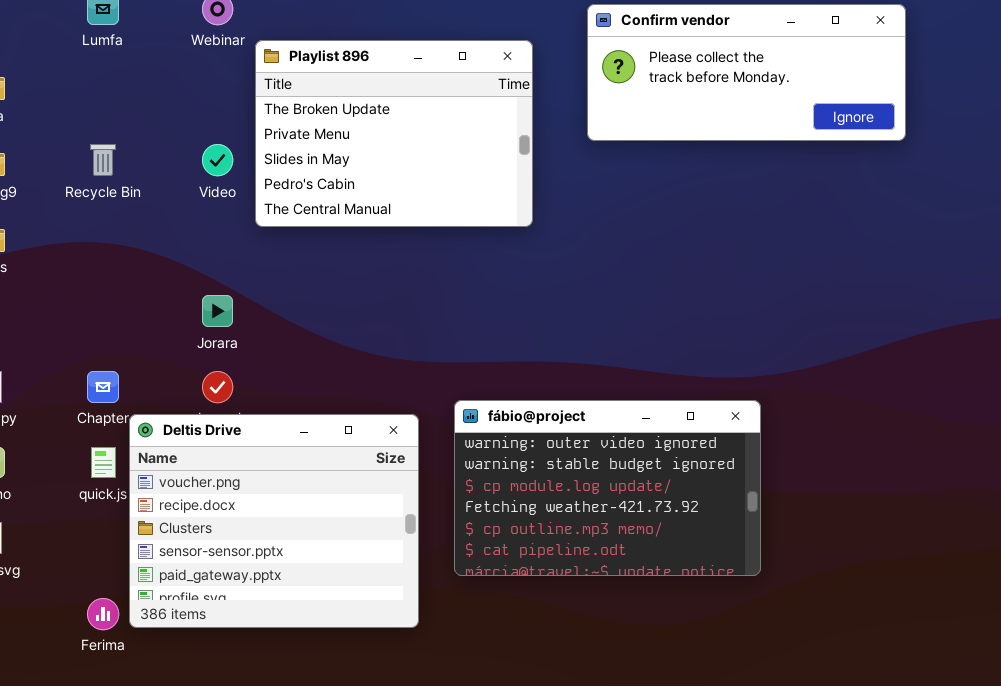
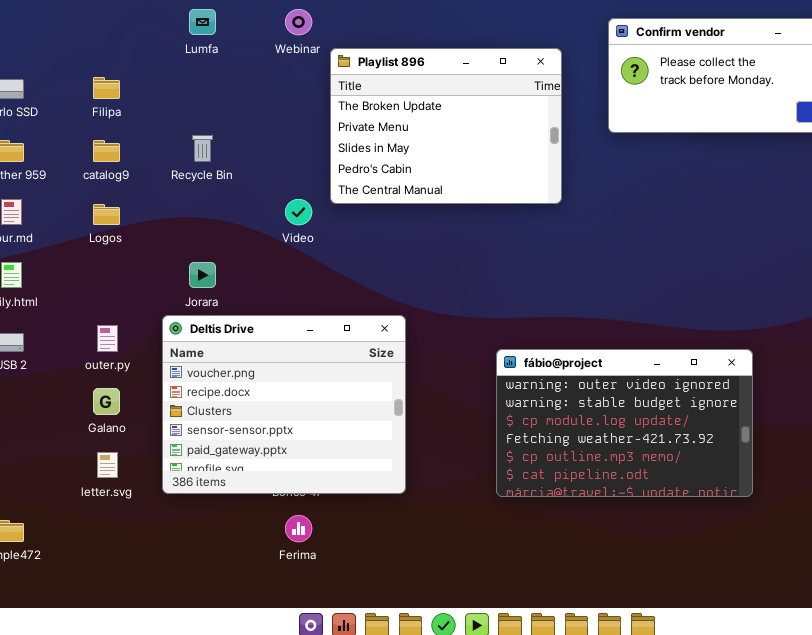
Video: [202,144,233,176] -> [285,199,312,225], moved
Jorara: [202,295,233,327] -> [189,262,216,288], moved
Deltis Drive: [129,414,419,628] -> [162,315,406,494], moved
Ferima: [87,598,119,630] -> [285,515,312,542], moved

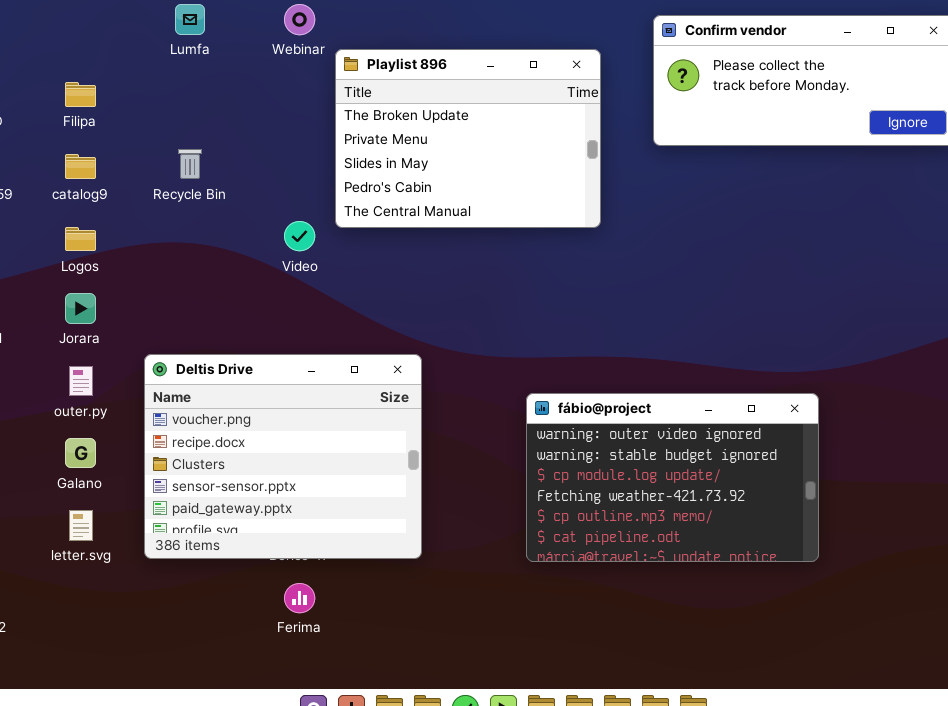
Jorara: [189,262,216,288] -> [65,293,96,324], moved

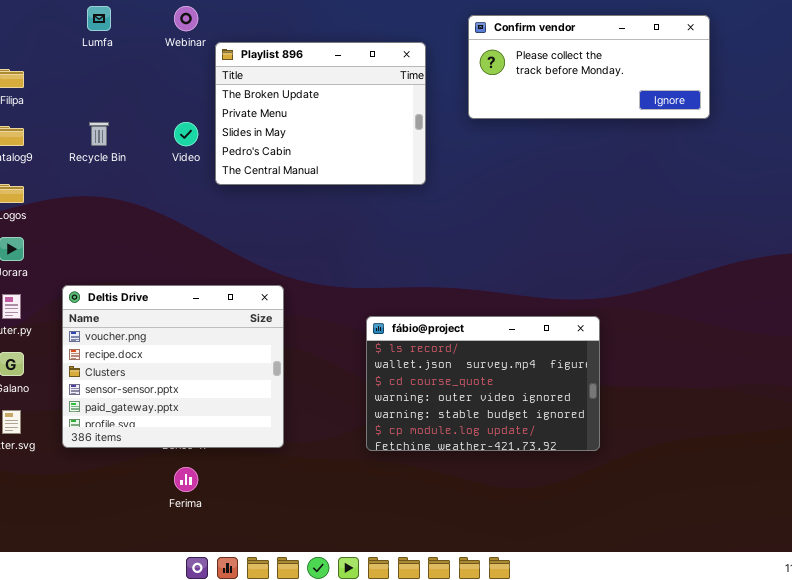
Video: [284,221,315,251] -> [174,122,198,146], moved
fábio@project: [526,393,819,562] -> [366,316,600,451], scrolled up 3 rows

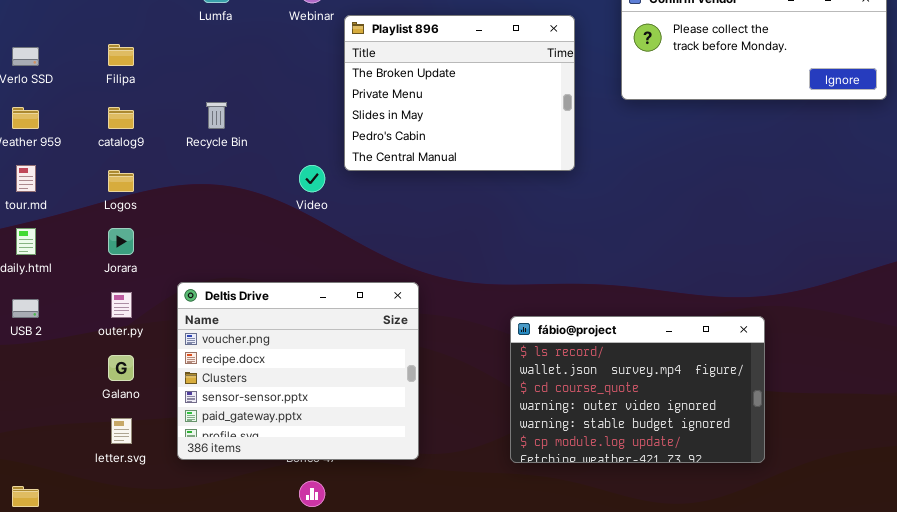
Video: [174,122,198,146] -> [299,165,325,192], moved

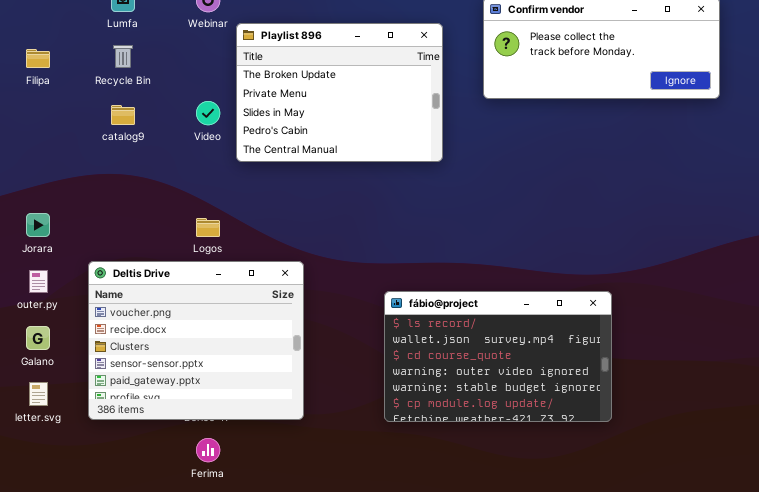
Recycle Bin: [206,102,227,129] -> [113,45,133,68], moved
catalog9: [108,107,134,129] -> [111,105,135,125], moved
Video: [299,165,325,192] -> [196,101,220,125], moved
Logos: [108,170,134,192] -> [196,218,220,237], moved

